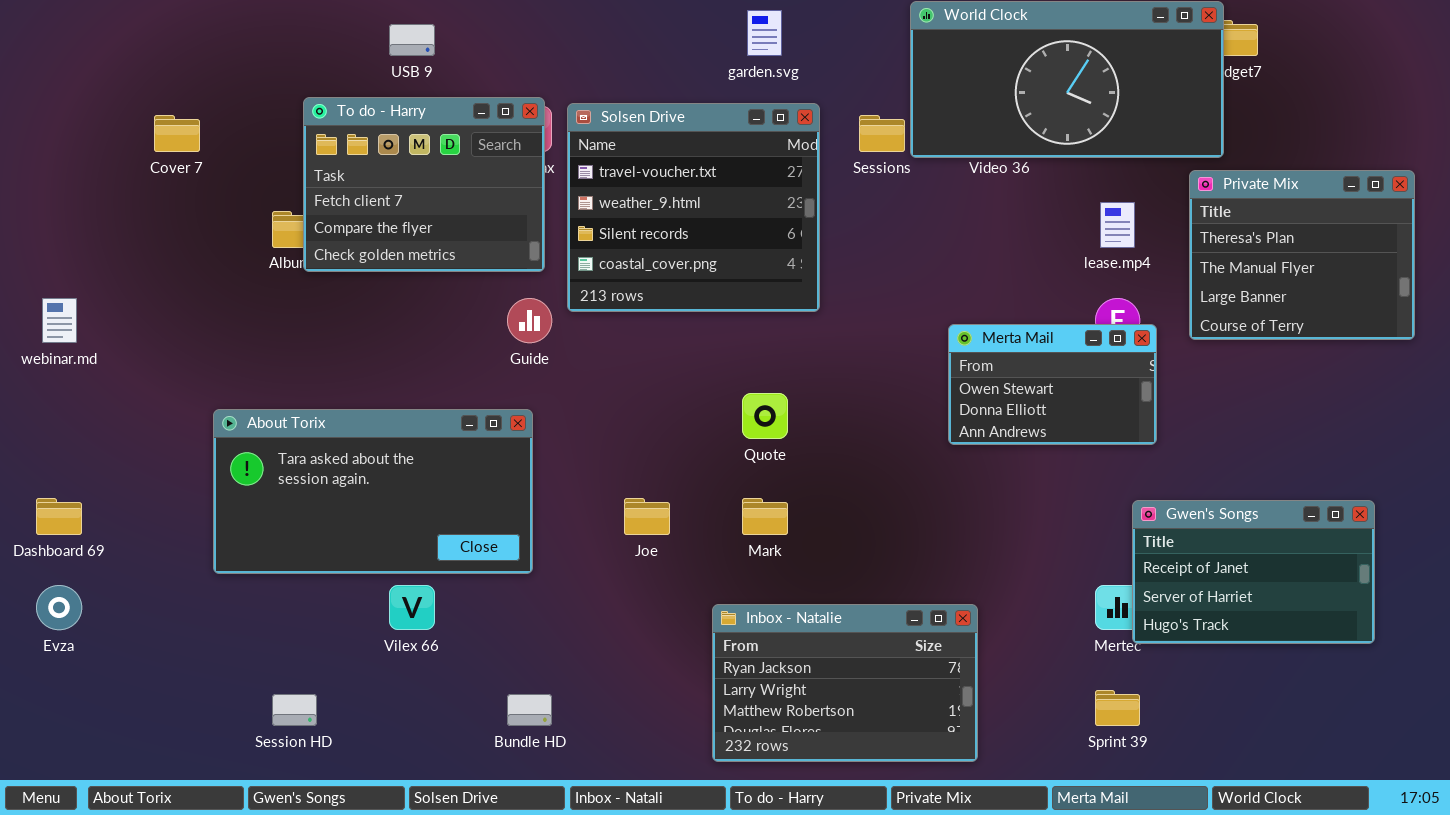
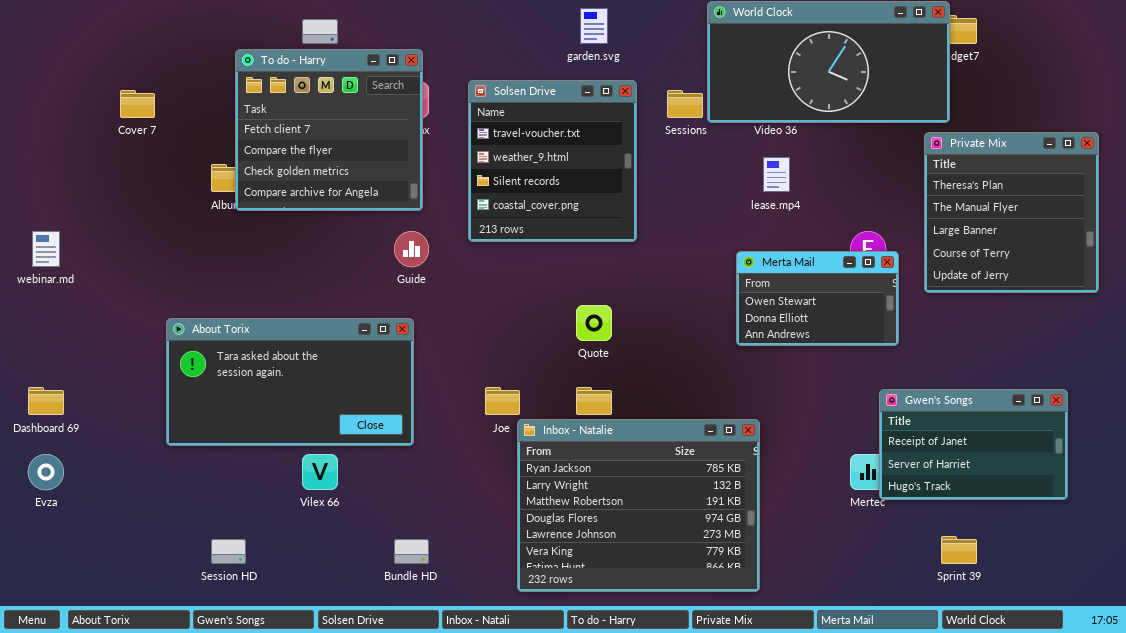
To do - Harry: [303,97,545,272] -> [235,49,423,211], resized
Solsen Drive: [567,103,820,312] -> [468,80,637,242], resized
Private Mix: [1189,170,1415,340] -> [924,132,1099,293], resized
lease.mp4: [1100,202,1135,248] -> [763,157,790,192], moved
Inbox - Natalie: [712,604,978,762] -> [517,419,760,592], resized
Sprint 39: [1095,690,1140,726] -> [941,536,977,564], moved

